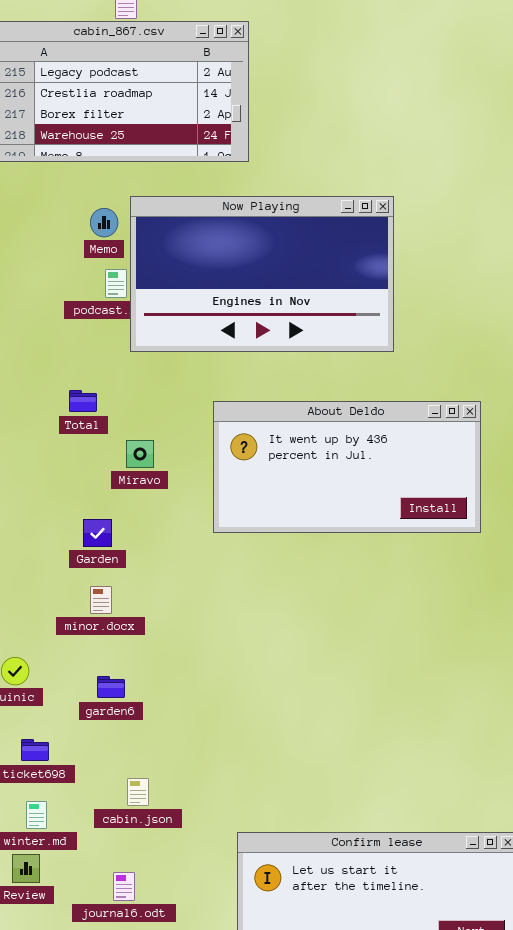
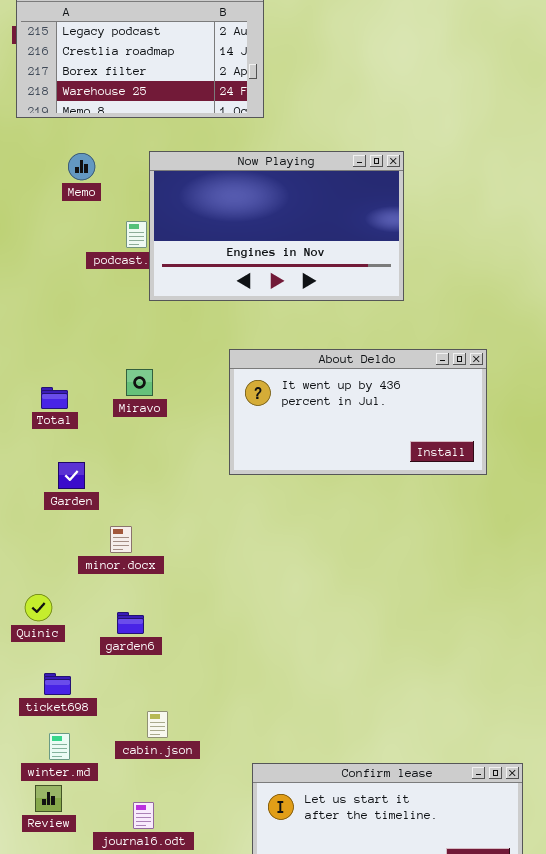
Memo: [90,208,118,237] -> [68,153,95,180], moved
Total: [69,390,97,412] -> [41,387,68,409], moved
Miravo: [126,440,154,468] -> [126,369,153,396], moved
Garden: [83,519,112,547] -> [58,462,85,489], moved

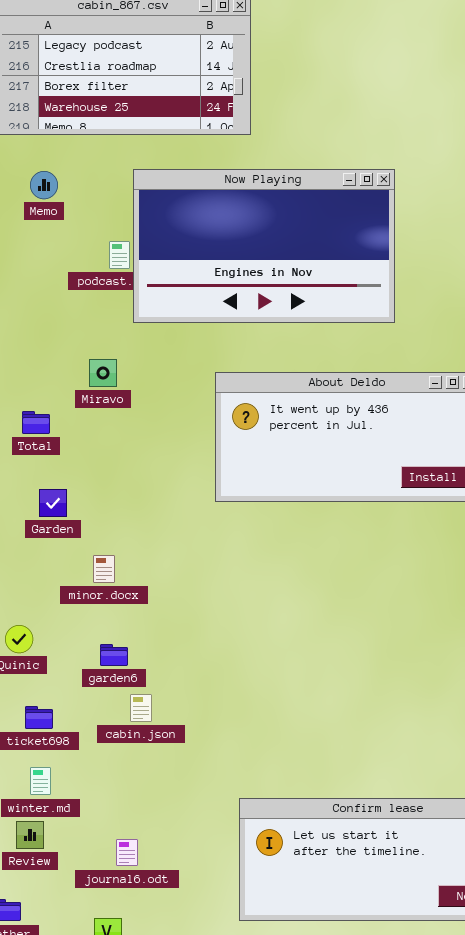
Memo: [68,153,95,180] -> [30,171,58,199], moved
Miravo: [126,369,153,396] -> [89,359,117,387], moved
cabin.json: [147,711,168,738] -> [130,694,152,722], moved

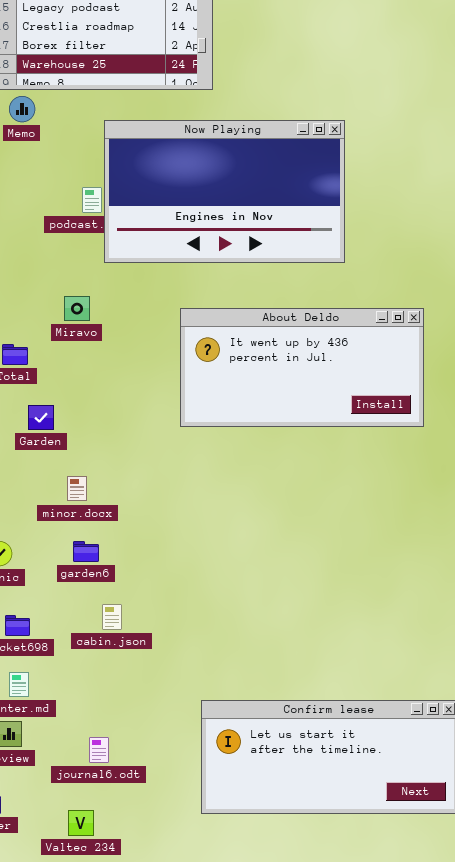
Memo: [30,171,58,199] -> [9,96,35,122], moved
Garden: [39,489,67,517] -> [28,405,54,430], moved
garden6: [100,644,128,666] -> [73,541,99,562], moved

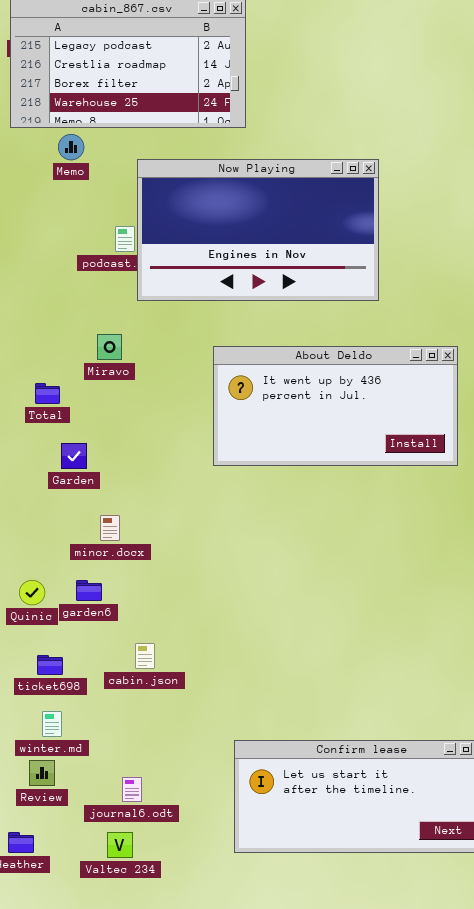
Memo: [9,96,35,122] -> [58,134,84,160], moved
garden6: [73,541,99,562] -> [76,580,102,601], moved
Valtec 234: [68,810,94,836] -> [107,832,133,858], moved

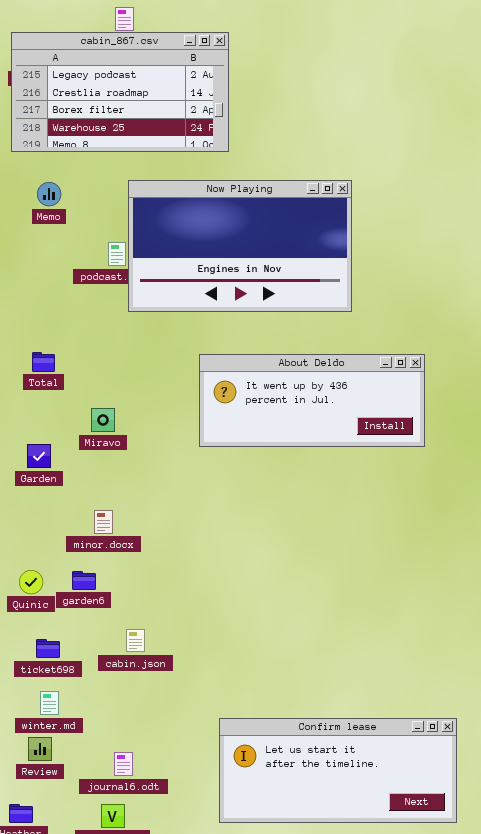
Memo: [58,134,84,160] -> [37,182,61,206], moved
Miravo: [97,334,122,360] -> [91,408,115,432], moved
About Deldo: [213,346,458,466] -> [199,354,425,447], resized
Total: [35,383,60,404] -> [32,352,55,372], moved
Garden: [61,443,87,469] -> [27,444,51,468], moved

